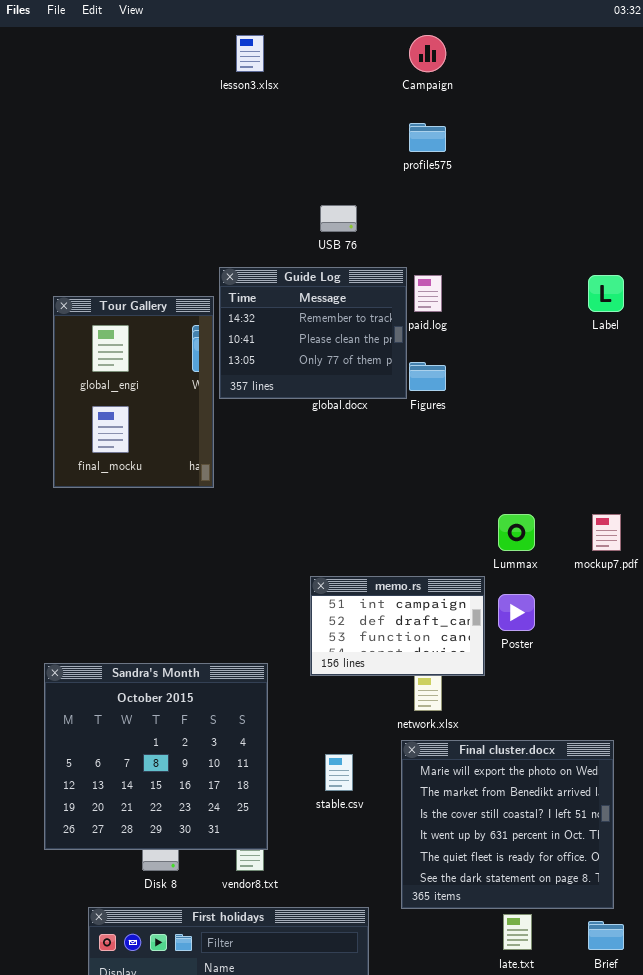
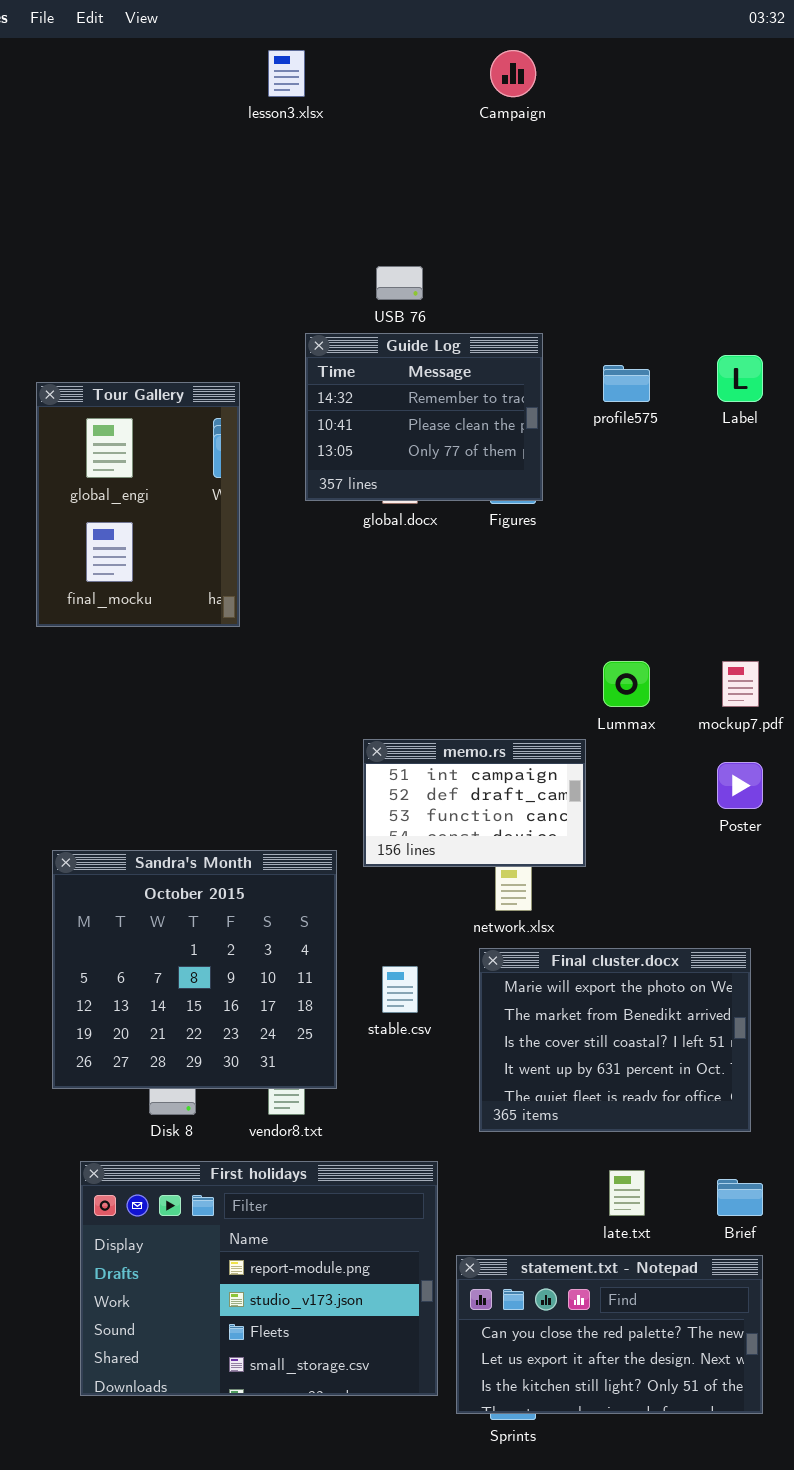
profile575: [409,123,446,152] -> [603,365,650,402], moved
Guide Log: [219,267,407,399] -> [305,333,543,501], moved
Poster: [498,594,535,631] -> [717,762,763,809], moved
Sandra's Month: [44,663,268,850] -> [52,850,337,1089], moved
Final cluster.docx: [401,740,614,909] -> [479,948,751,1132], resized

